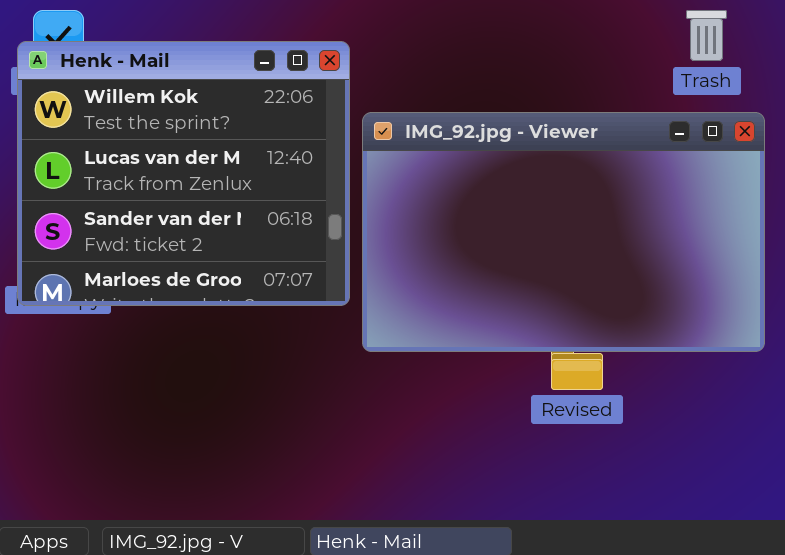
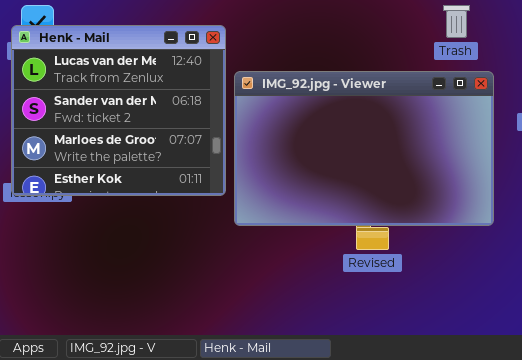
Henk - Mail: [17,41,350,306] -> [11,25,226,196], scrolled down 1 row

